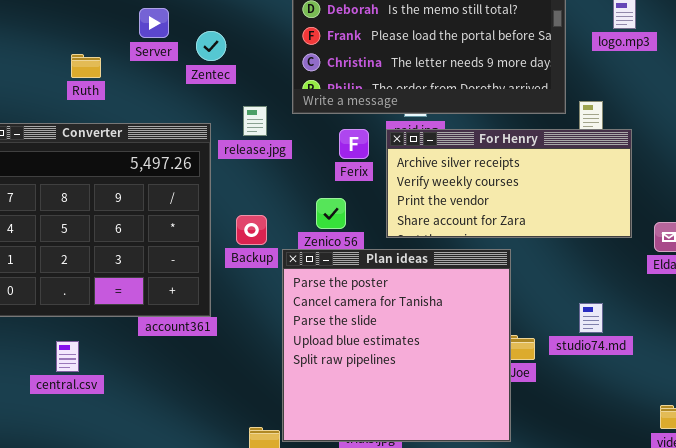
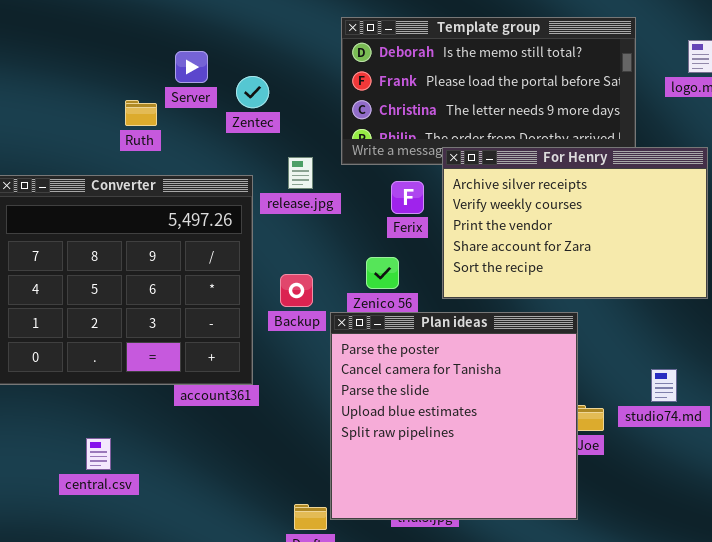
Ruth: [71,54,101,78] -> [125,100,157,126], moved
For Henry: [386,129,632,238] -> [442,147,708,299], resized
central.csv: [56,341,79,372] -> [86,438,111,470], moved

